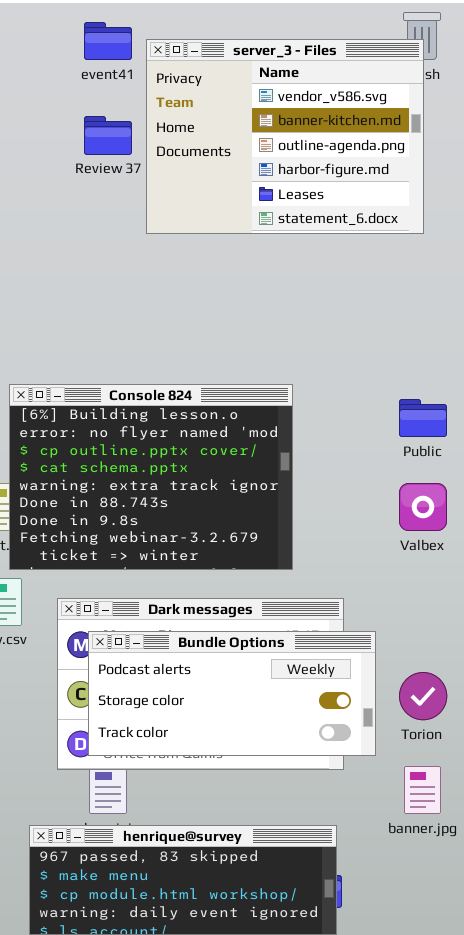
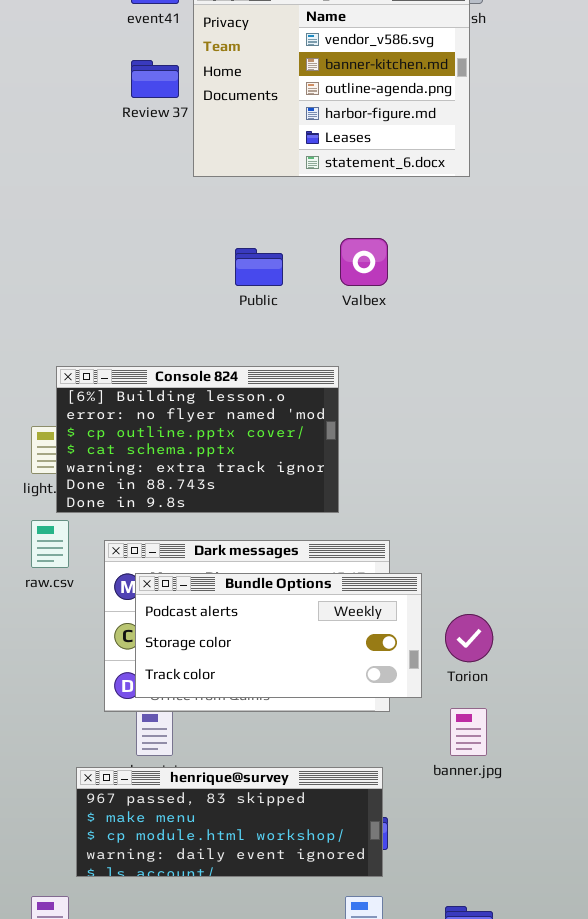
Console 824: [9,384,293,570] -> [56,366,339,513], resized
Public: [399,399,447,437] -> [235,248,283,286], moved
Valbex: [399,483,447,531] -> [340,238,388,286], moved

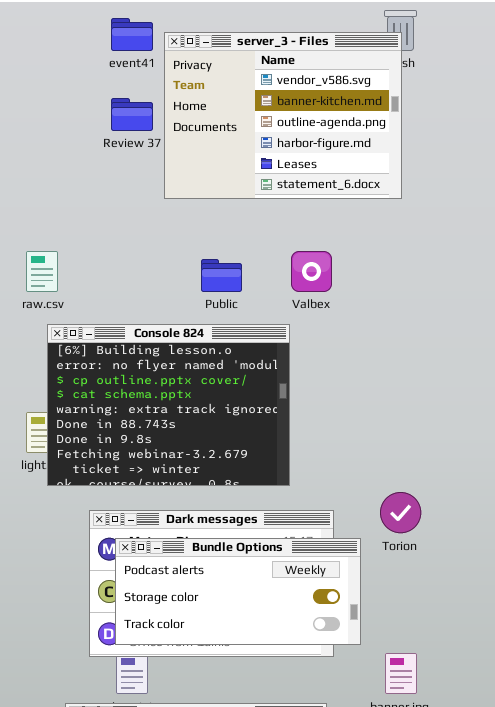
Console 824: [56,366,339,513] -> [47,324,290,486], resized
raw.csv: [31,520,69,568] -> [26,251,58,292], moved
Torion: [445,614,493,662] -> [380,492,421,533], moved

